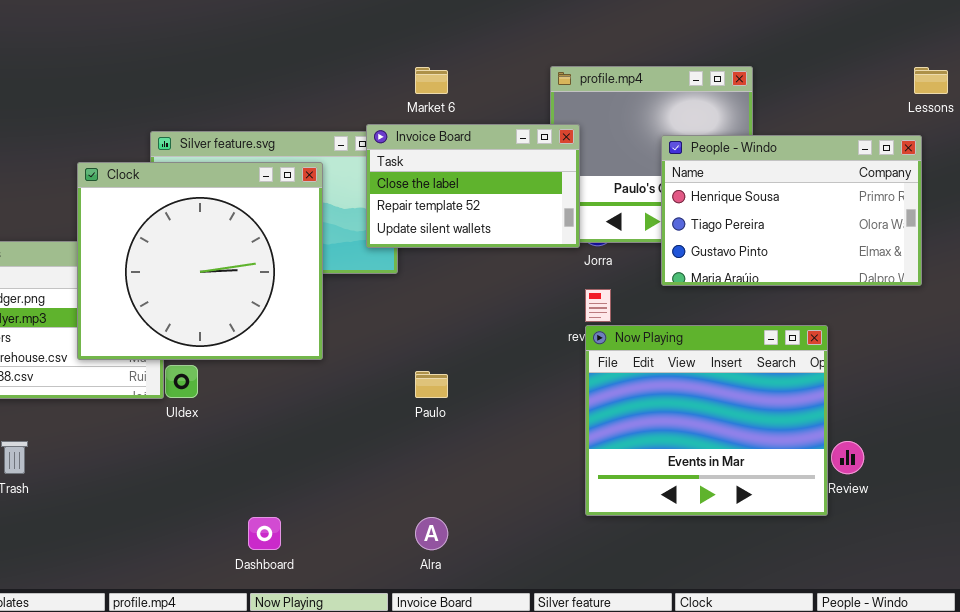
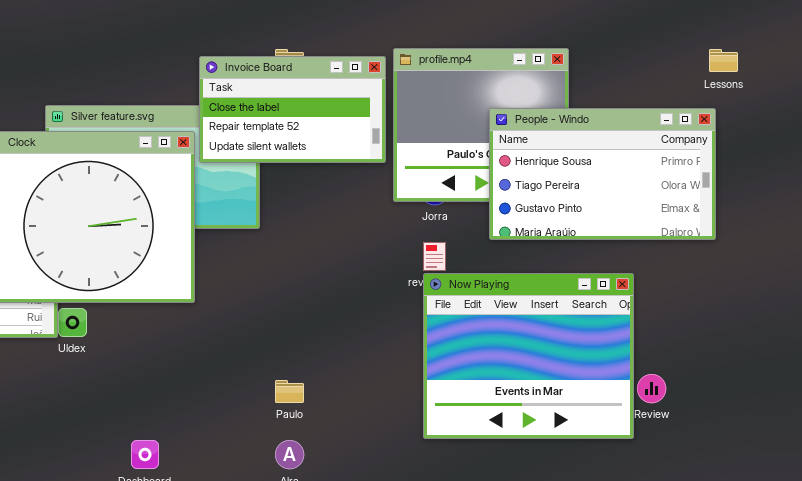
Invoice Board: [366,124,580,248] -> [199,56,386,163], moved
Paulo: [415,371,448,398] -> [275,380,304,403], moved

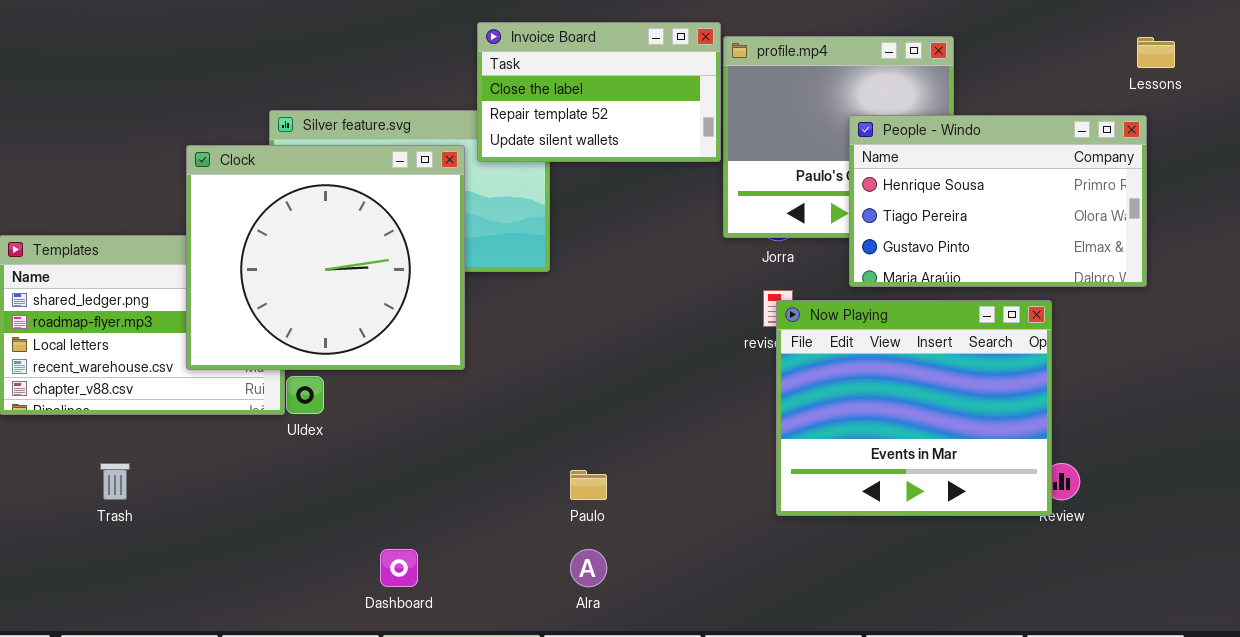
Invoice Board: [199,56,386,163] -> [477,22,721,162], moved
Now Playing: [423,273,634,439] -> [776,300,1052,516], moved

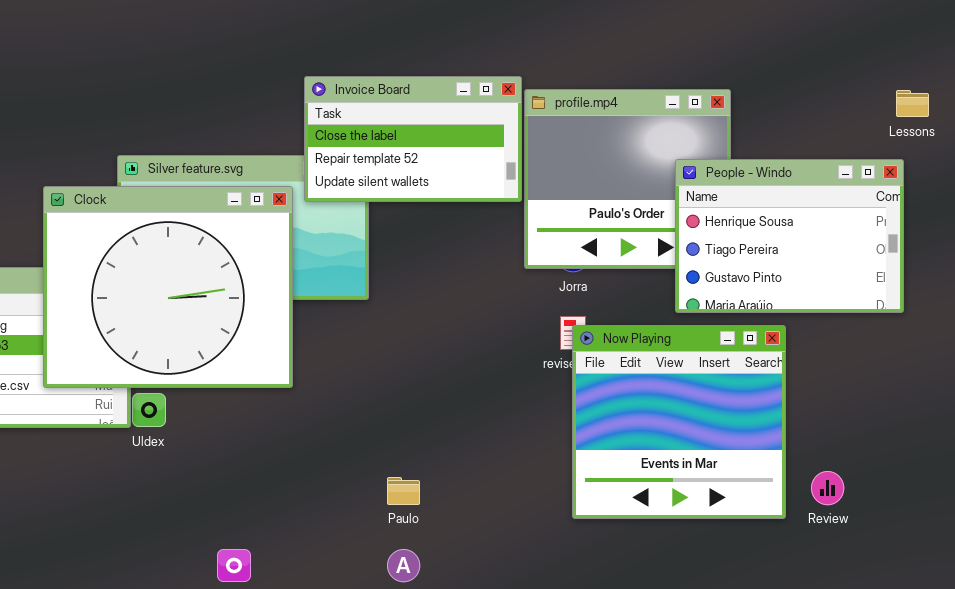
People - Windo: [849,115,1147,287] -> [675,159,904,313], resized
Now Playing: [776,300,1052,516] -> [572,325,786,519], resized

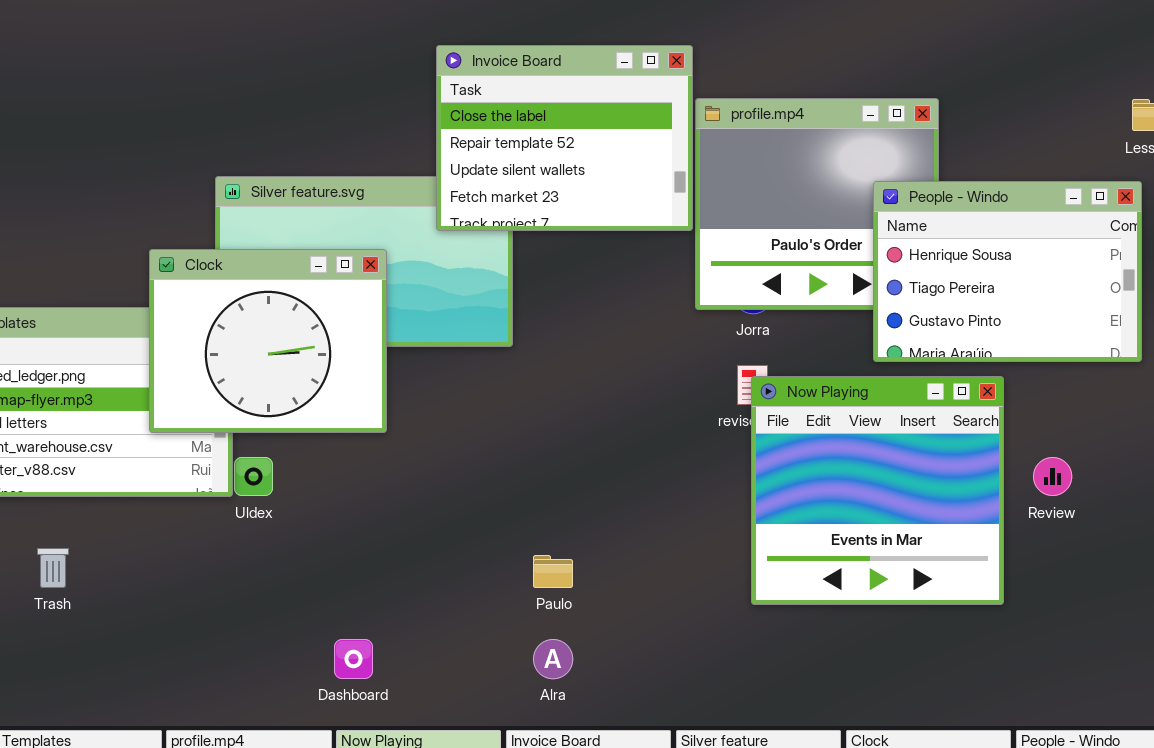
Invoice Board: [304,76,522,202] -> [436,45,693,231], resized
Clock: [43,186,293,388] -> [149,249,387,433], moved, resized
Review: [811,471,844,505] -> [1033,457,1072,496], moved

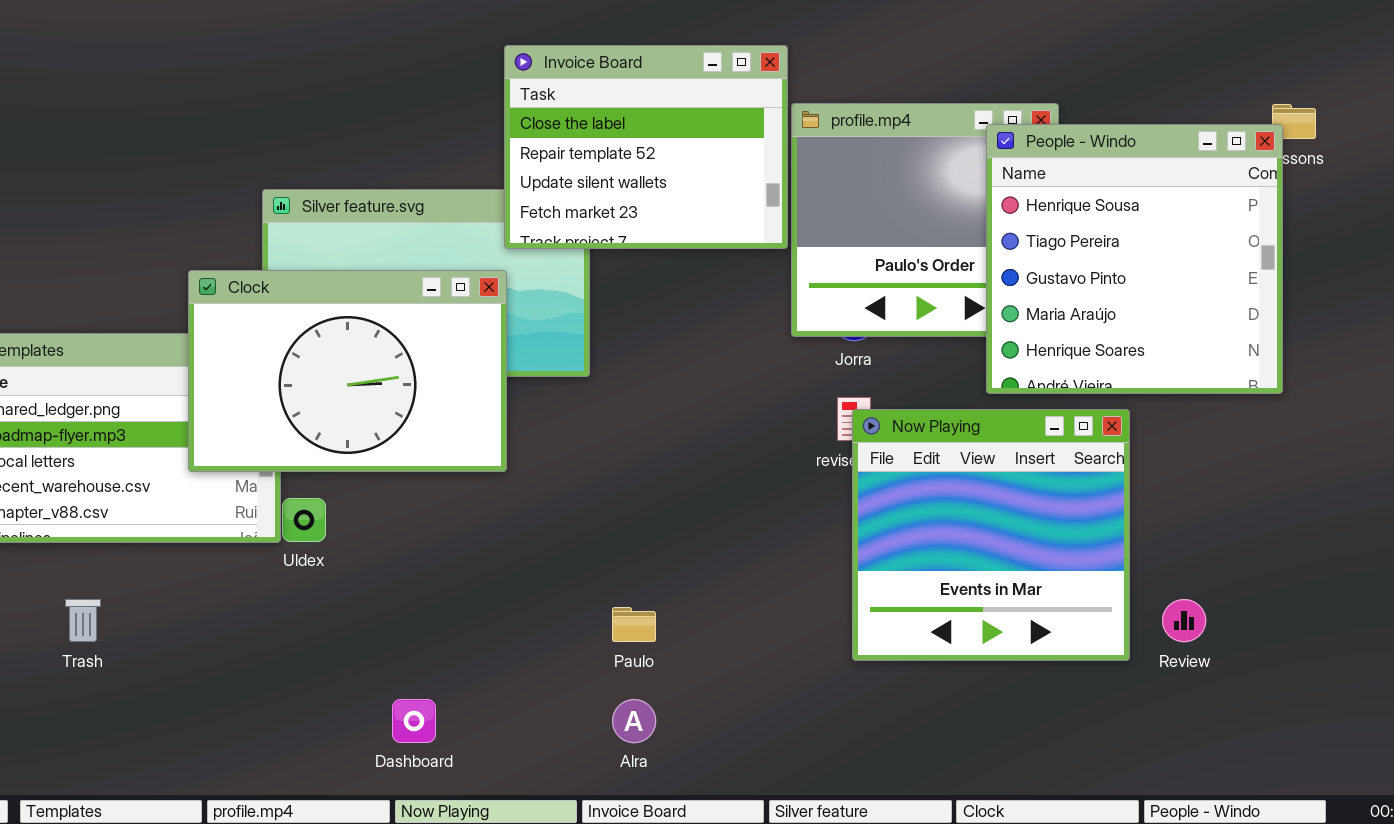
People - Windo: [873,181,1142,362] -> [986,124,1283,394], resized
Clock: [149,249,387,433] -> [188,270,507,472], resized
Review: [1033,457,1072,496] -> [1162,599,1206,642], moved

